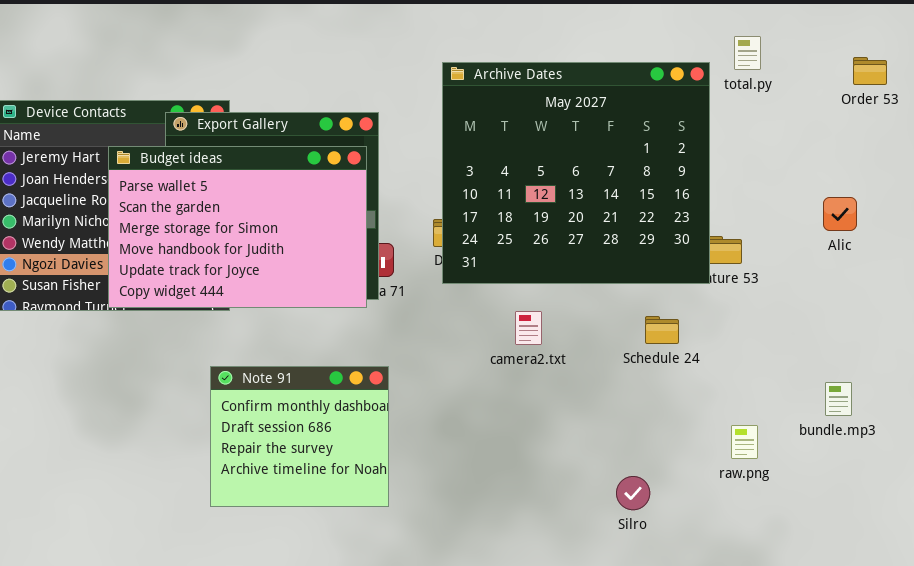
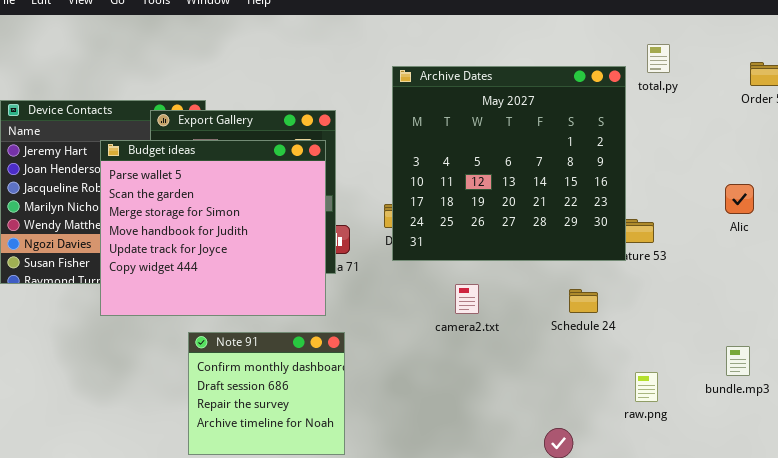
Budget ideas: [108,146,367,308] -> [100,140,326,316], resized
raw.png: [731,425,758,459] -> [635,372,658,402], moved

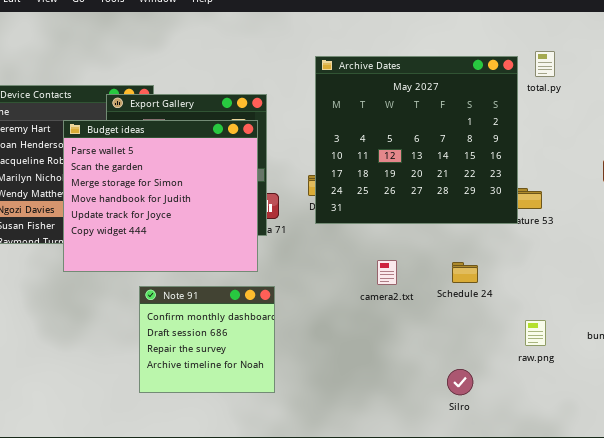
total.py: [647,44,670,73] -> [535,51,555,77], moved
camera2.txt: [455,284,479,314] -> [377,260,397,285], moved
Schedule 24: [569,289,598,313] -> [452,262,478,283], moved

